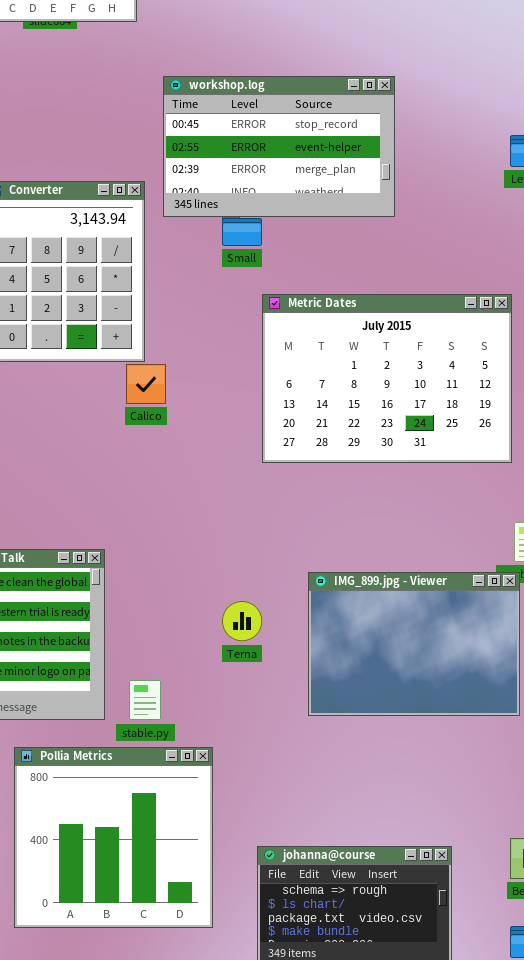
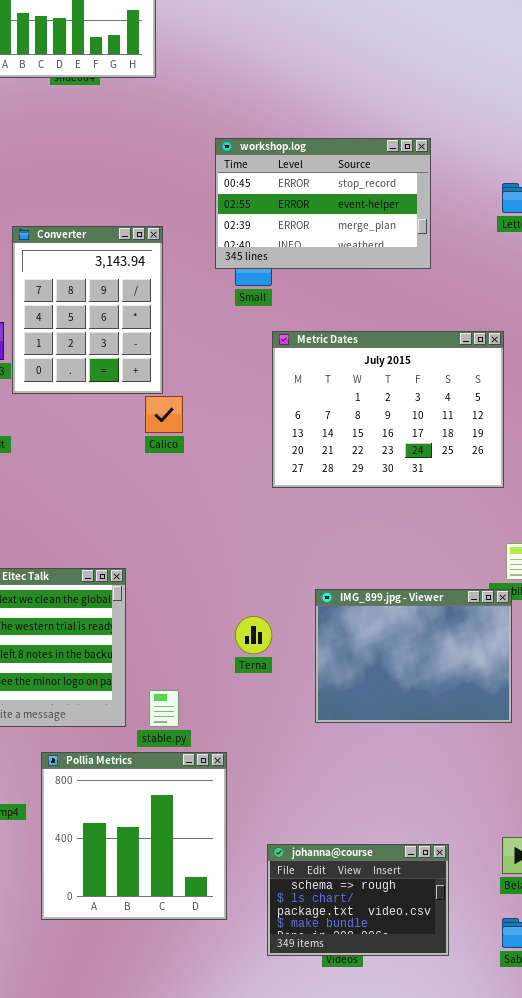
workshop.log: [163,76,395,217] -> [215,138,431,269], moved

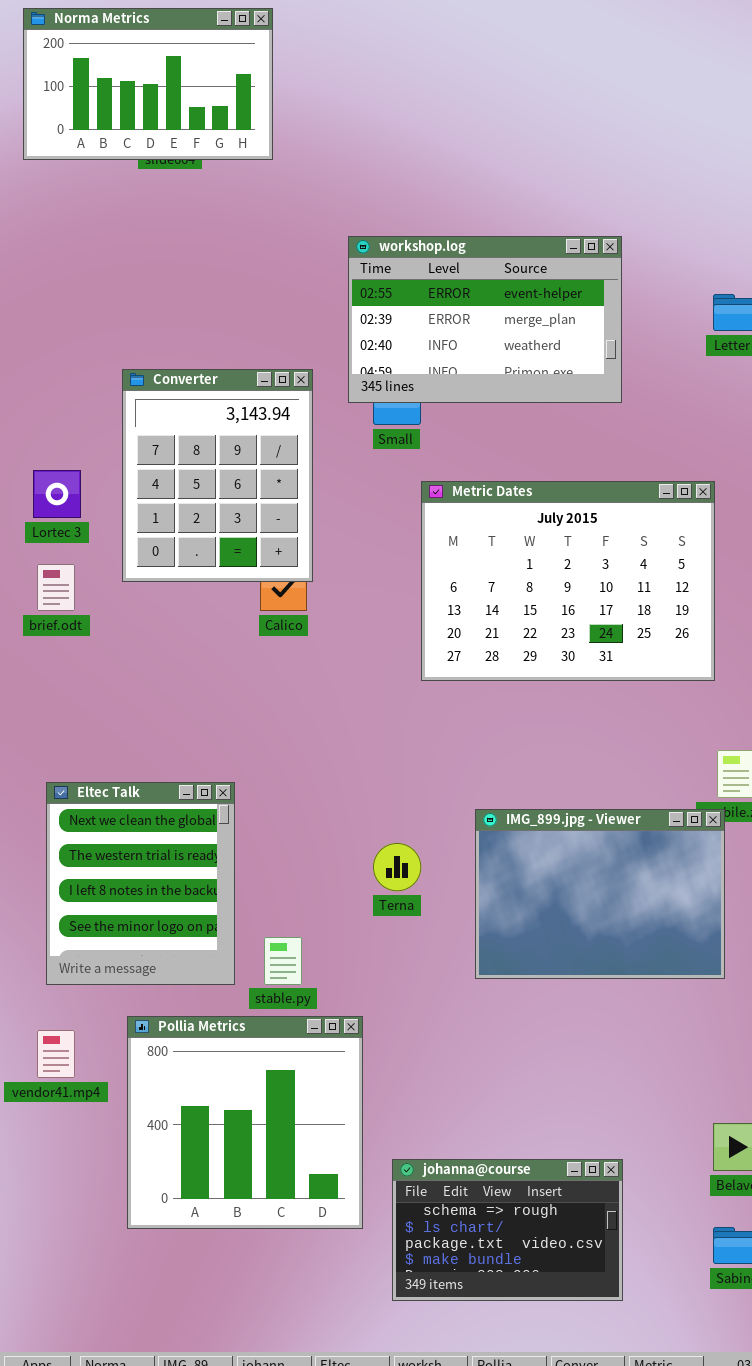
workshop.log: [215,138,431,269] -> [348,236,622,403], scrolled down 1 row
Converter: [12,226,163,394] -> [122,369,313,582], moved
johanna@course: [267,844,449,956] -> [392,1159,623,1301], moved

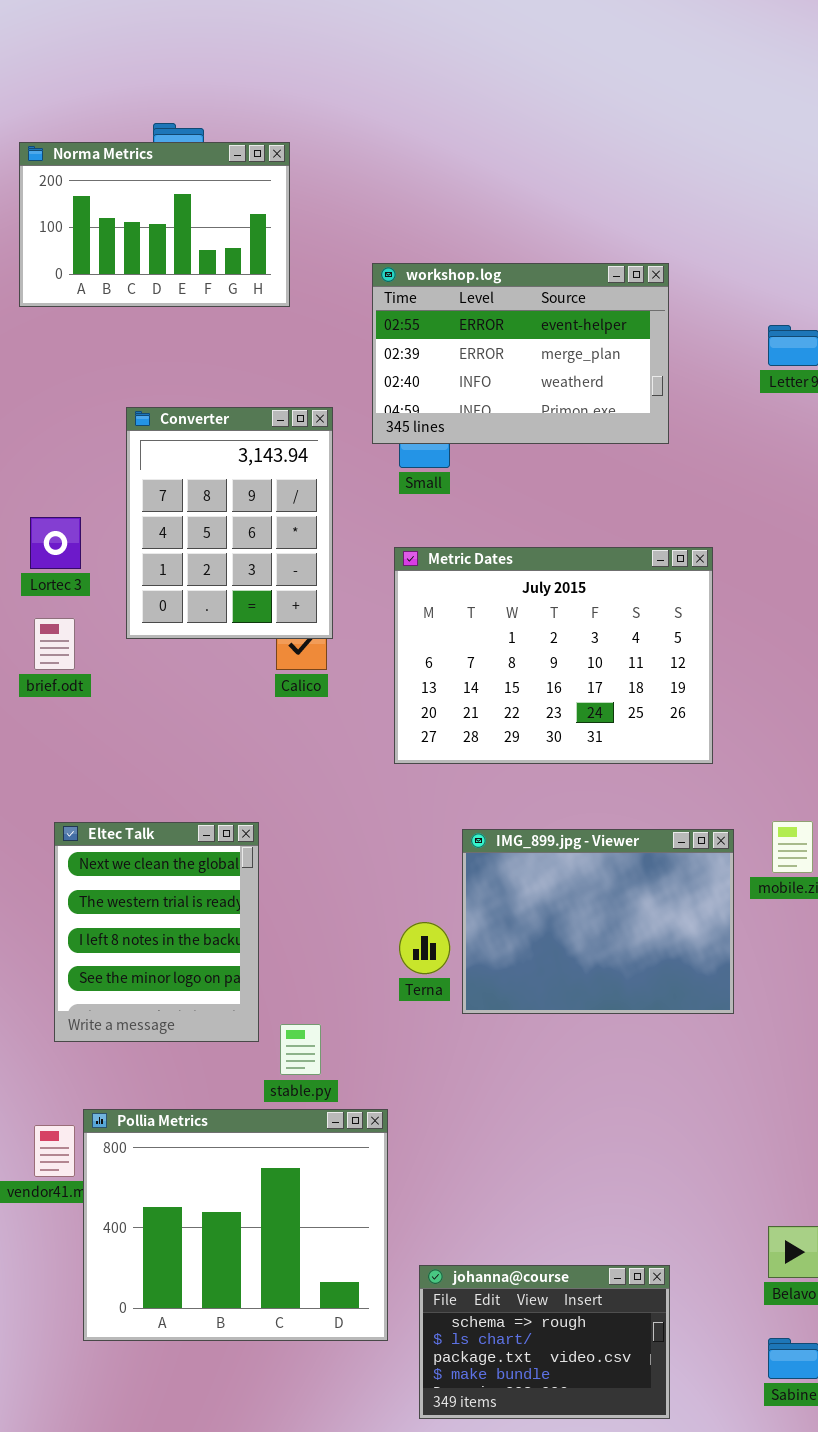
Norma Metrics: [23,8,273,160] -> [19,142,290,307], moved
Metric Dates: [421,481,715,681] -> [394,547,713,764], moved
Eltec Talk: [46,782,235,985] -> [54,822,259,1042], moved
IMG_899.jpg - Viewer: [475,809,725,979] -> [462,829,734,1014], moved
Pollia Metrics: [127,1016,363,1229] -> [83,1109,388,1341], resized

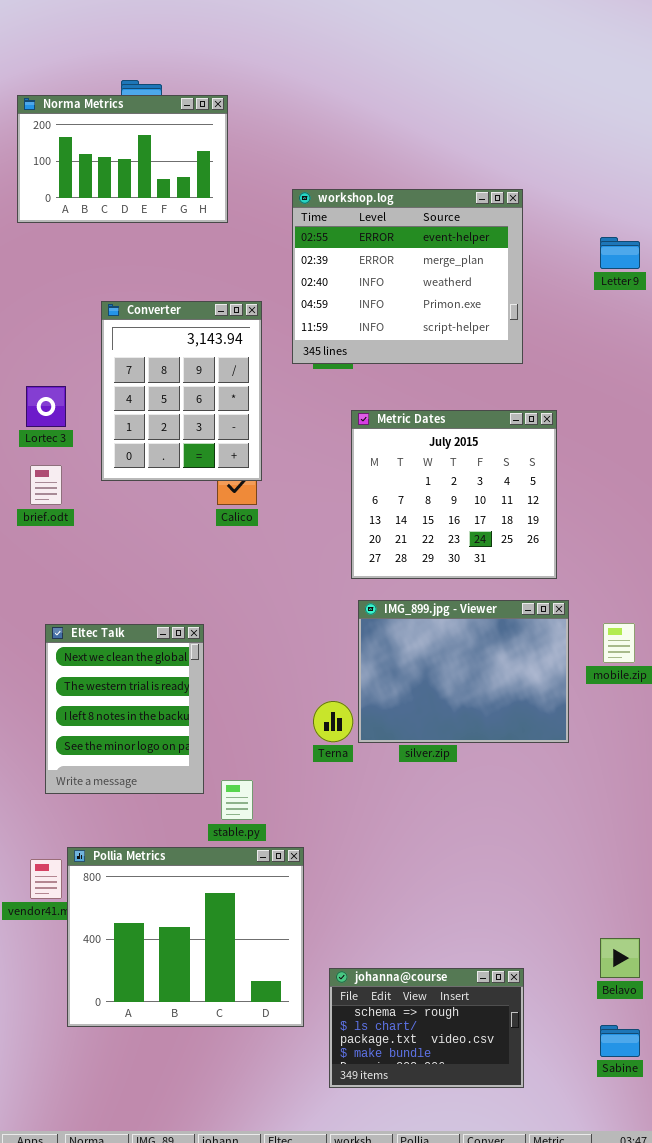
workshop.log: [372,263,669,444] -> [292,189,523,364], resized
Metric Dates: [394,547,713,764] -> [351,410,557,579], resized
IMG_899.jpg - Viewer: [462,829,734,1014] -> [358,600,569,743], moved

